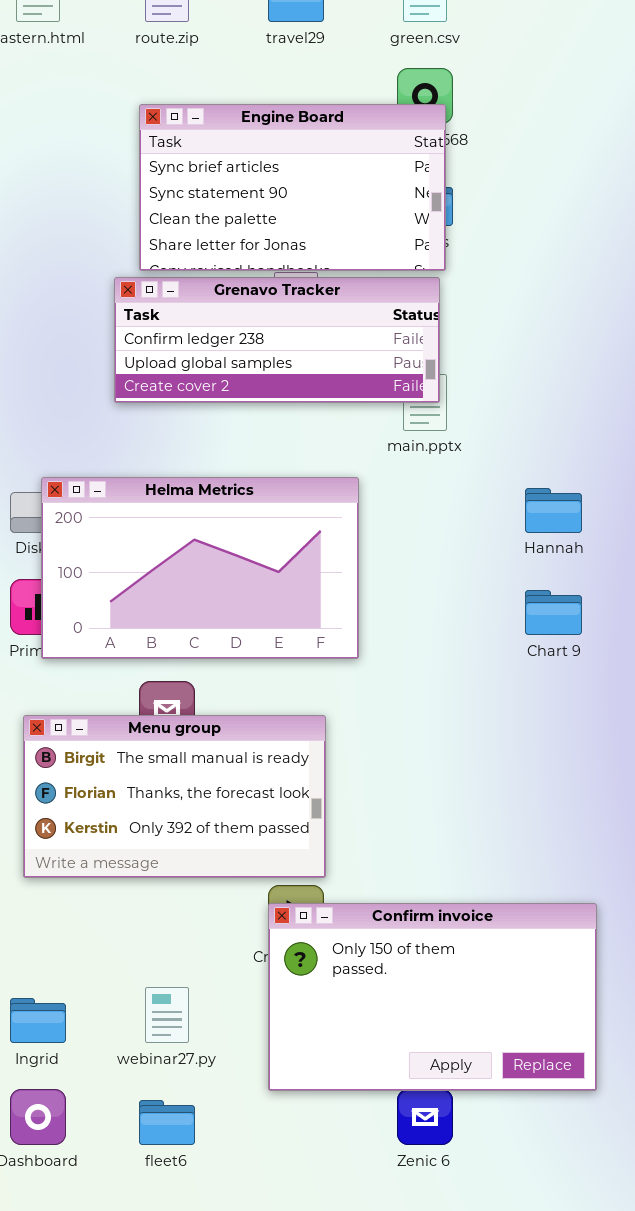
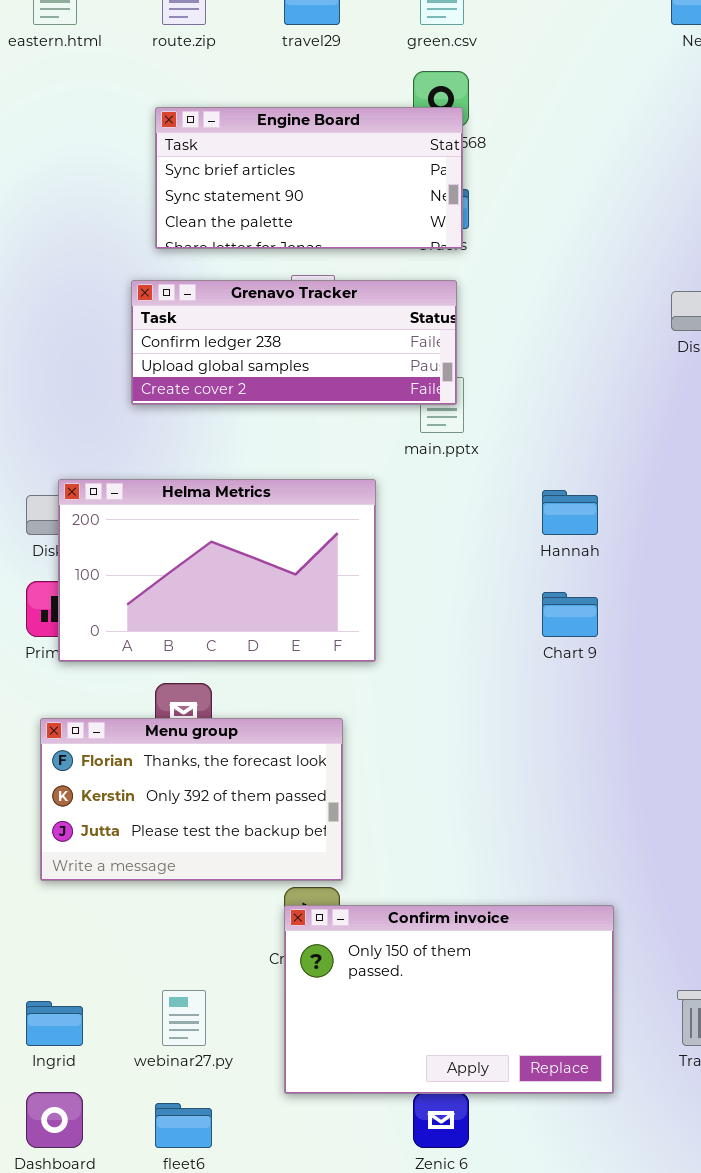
Engine Board: [139,104,446,271] -> [155,107,463,249], resized
Menu group: [23,715,326,878] -> [40,718,343,881], scrolled down 1 row

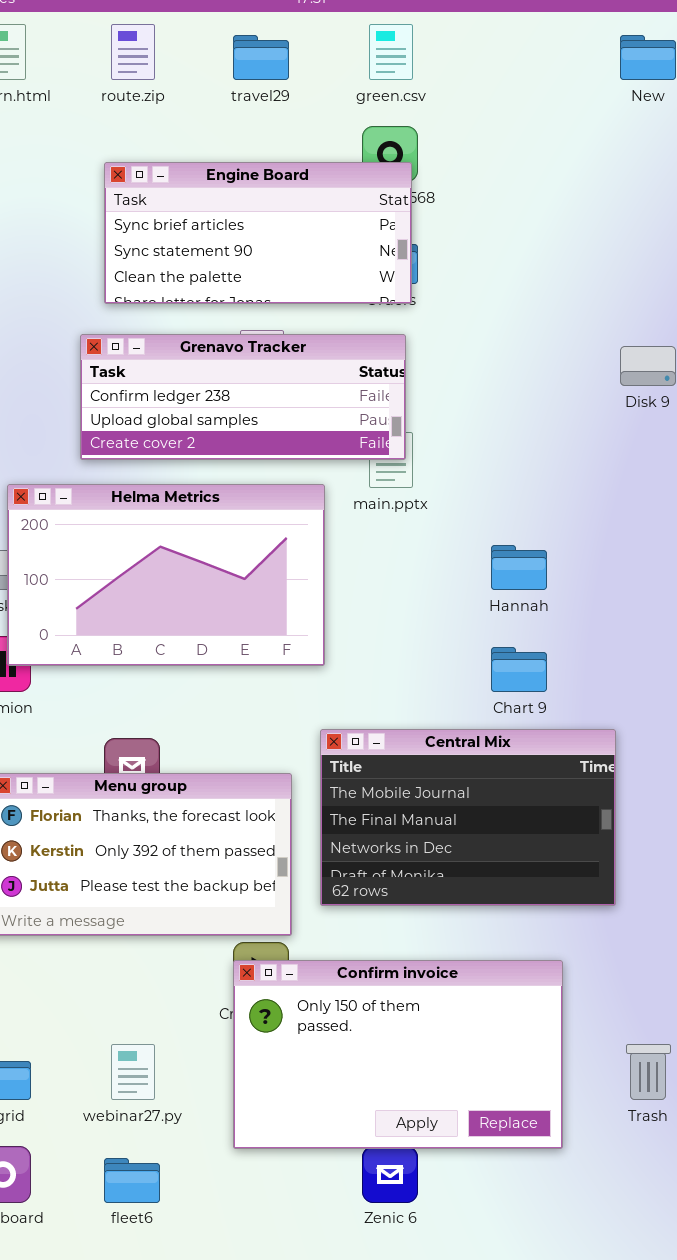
Helma Metrics: [58,479,376,662] -> [7,484,325,666], moved
Central Mix: none -> [320,729,616,906], opened

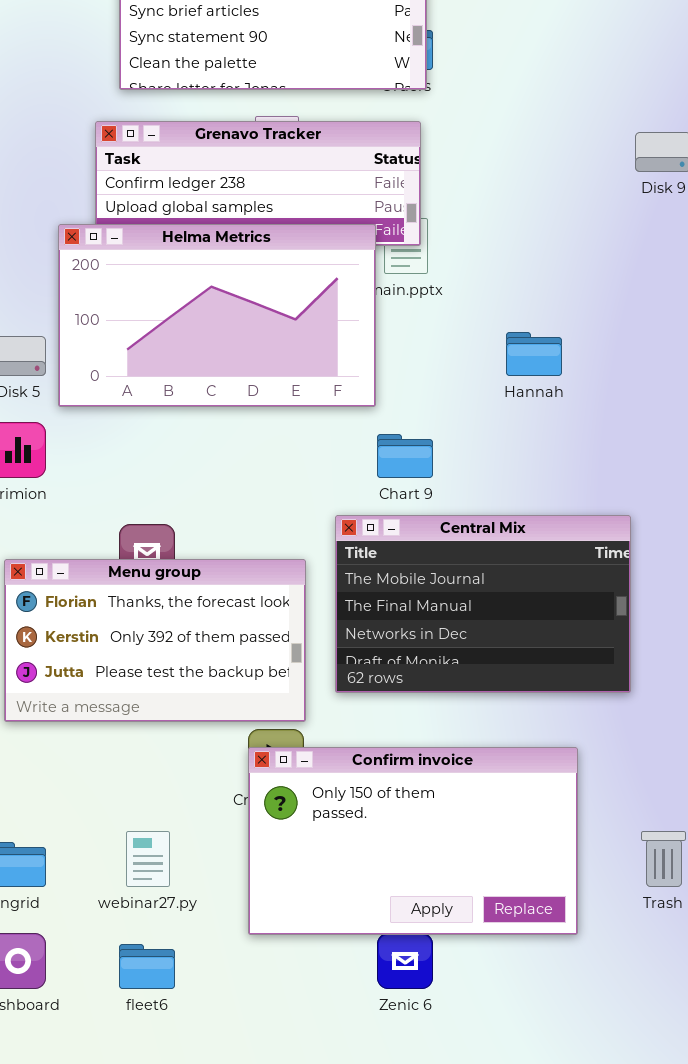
Helma Metrics: [7,484,325,666] -> [58,224,376,407], moved
Chart 9: [491,647,547,692] -> [377,434,433,478], moved

